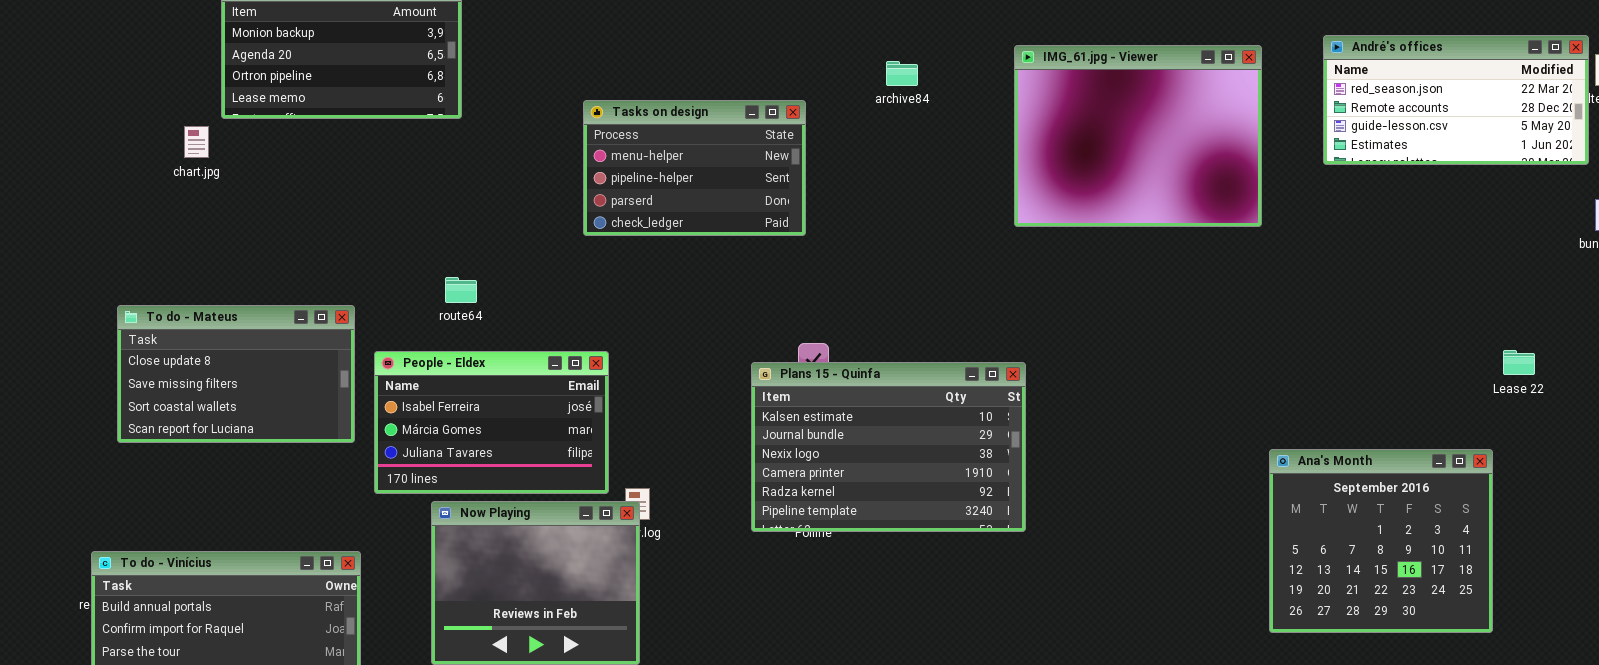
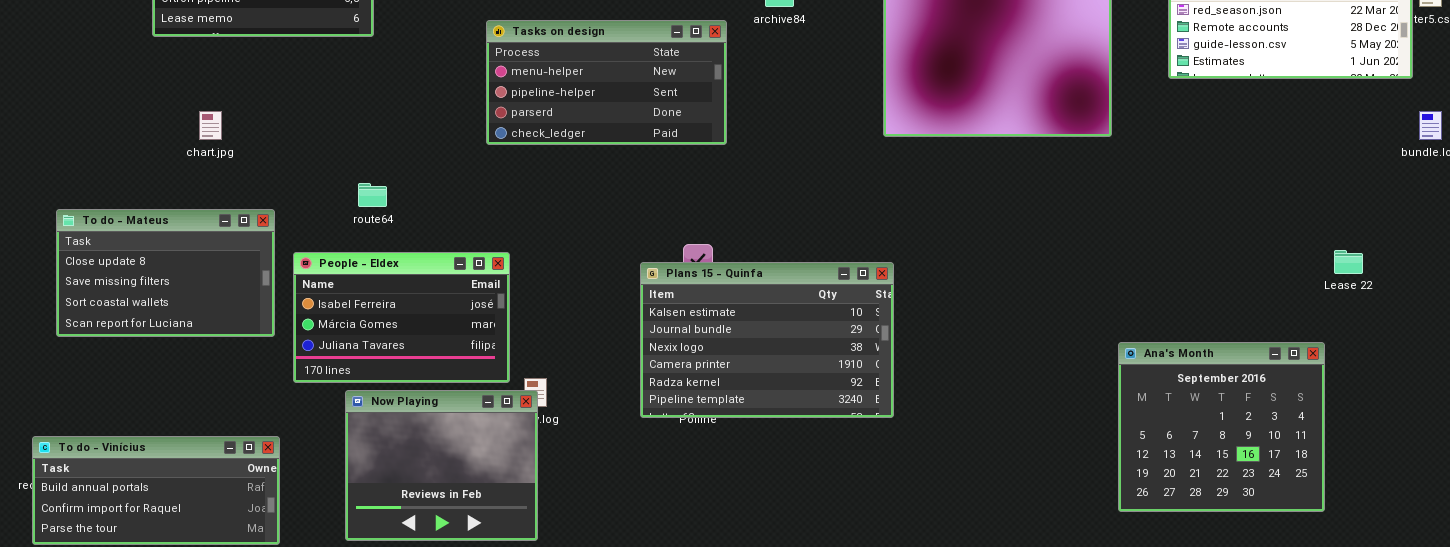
Tasks on design: [583,100,806,236] -> [486,20,727,145], resized
chart.jpg: [184,126,209,158] -> [199,111,222,140], moved

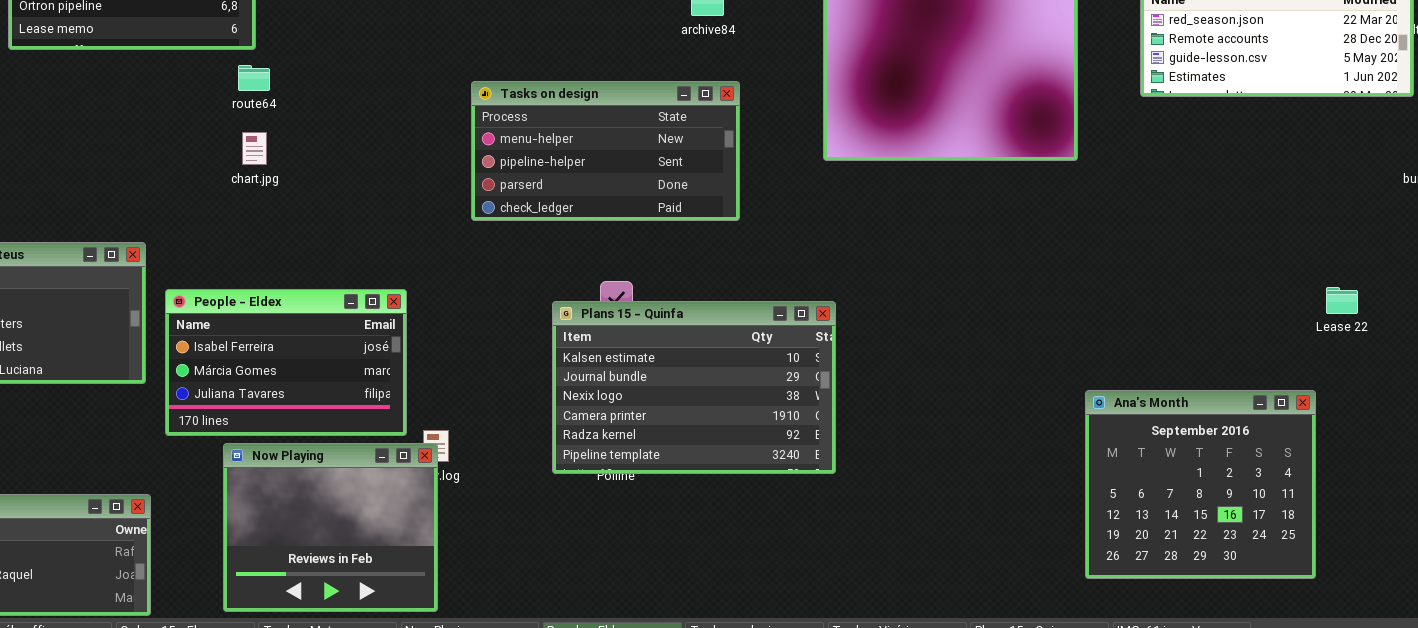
Tasks on design: [486,20,727,145] -> [471,81,740,221], moved
chart.jpg: [199,111,222,140] -> [242,132,267,165], moved
route64: [358,183,387,207] -> [238,65,270,91], moved

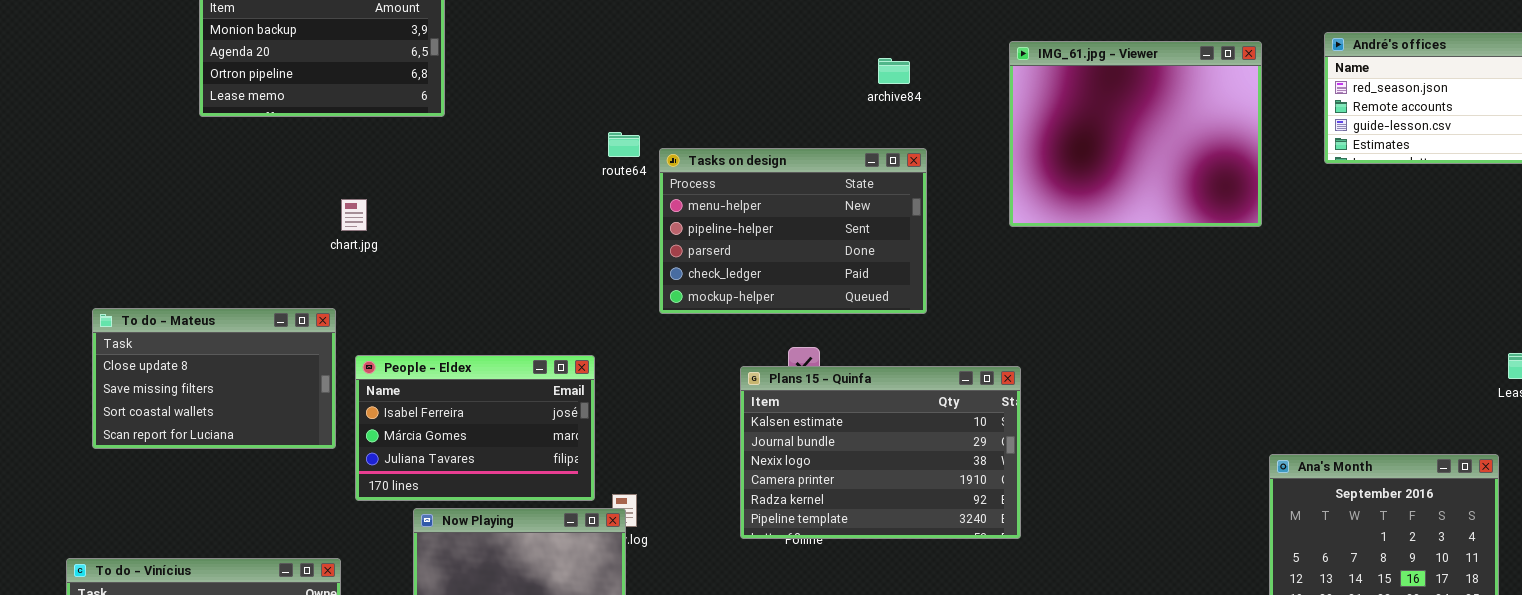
route64: [238,65,270,91] -> [608,132,640,157], moved
Tasks on design: [471,81,740,221] -> [659,148,927,314], resized
chart.jpg: [242,132,267,165] -> [341,199,367,231], moved

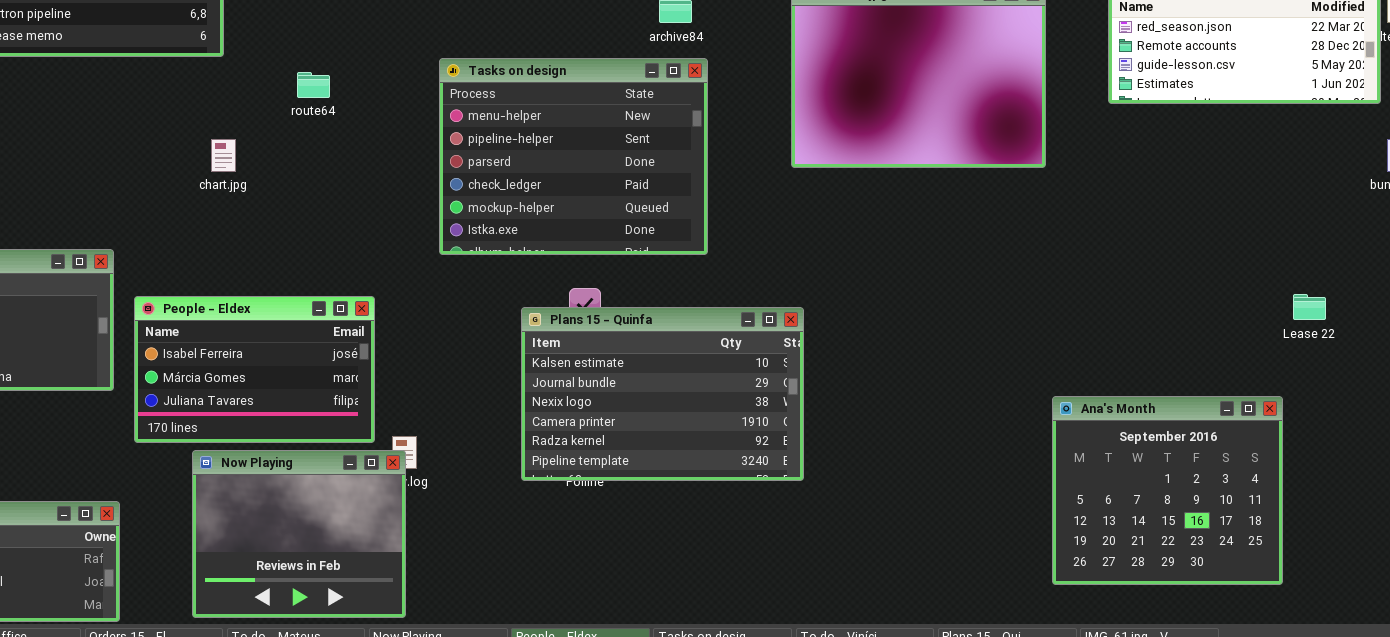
route64: [608,132,640,157] -> [297,72,330,98], moved
Tasks on design: [659,148,927,314] -> [439,58,708,255], resized
chart.jpg: [341,199,367,231] -> [211,139,236,172], moved

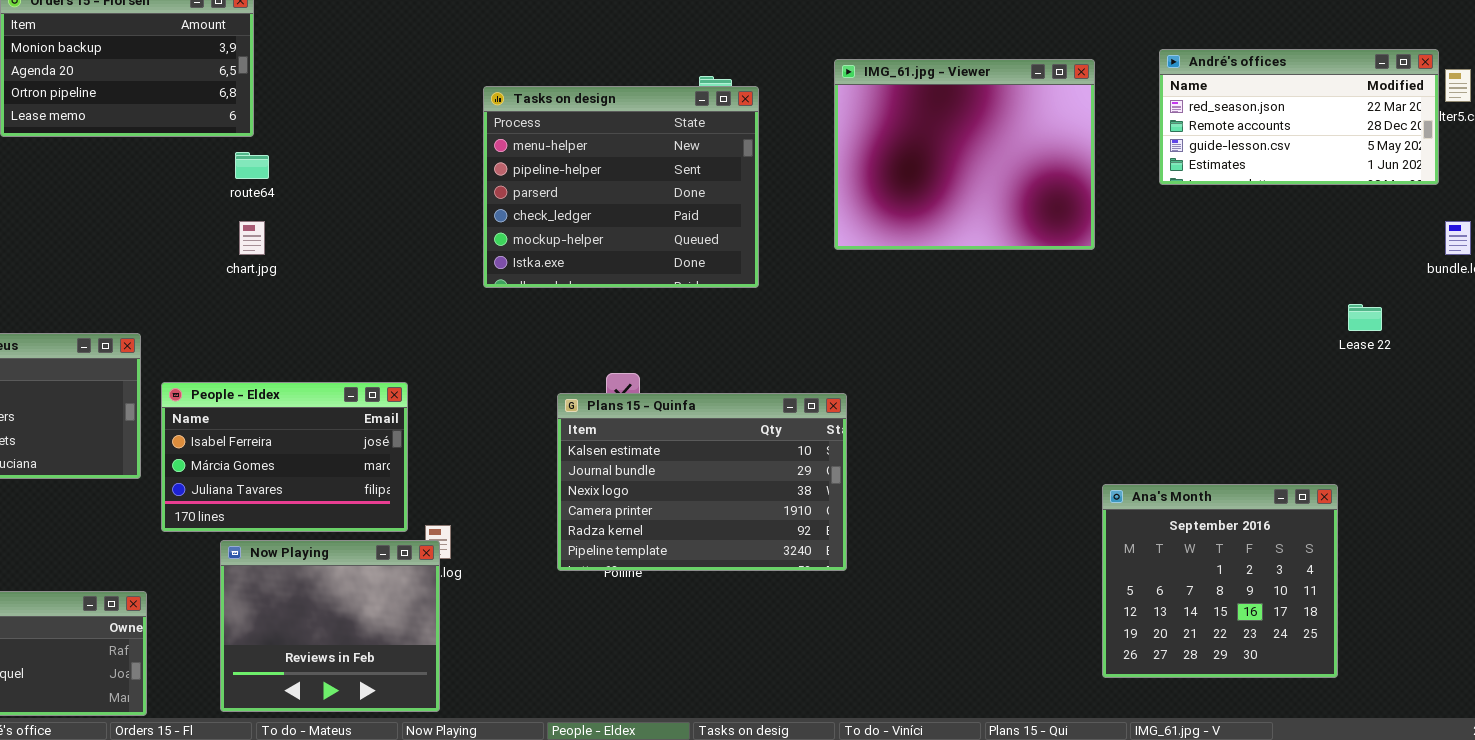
Tasks on design: [439,58,708,255] -> [483,86,759,288], moved
route64: [297,72,330,98] -> [235,152,269,179], moved
Lease 22: [1293,294,1326,320] -> [1348,304,1382,331], moved

